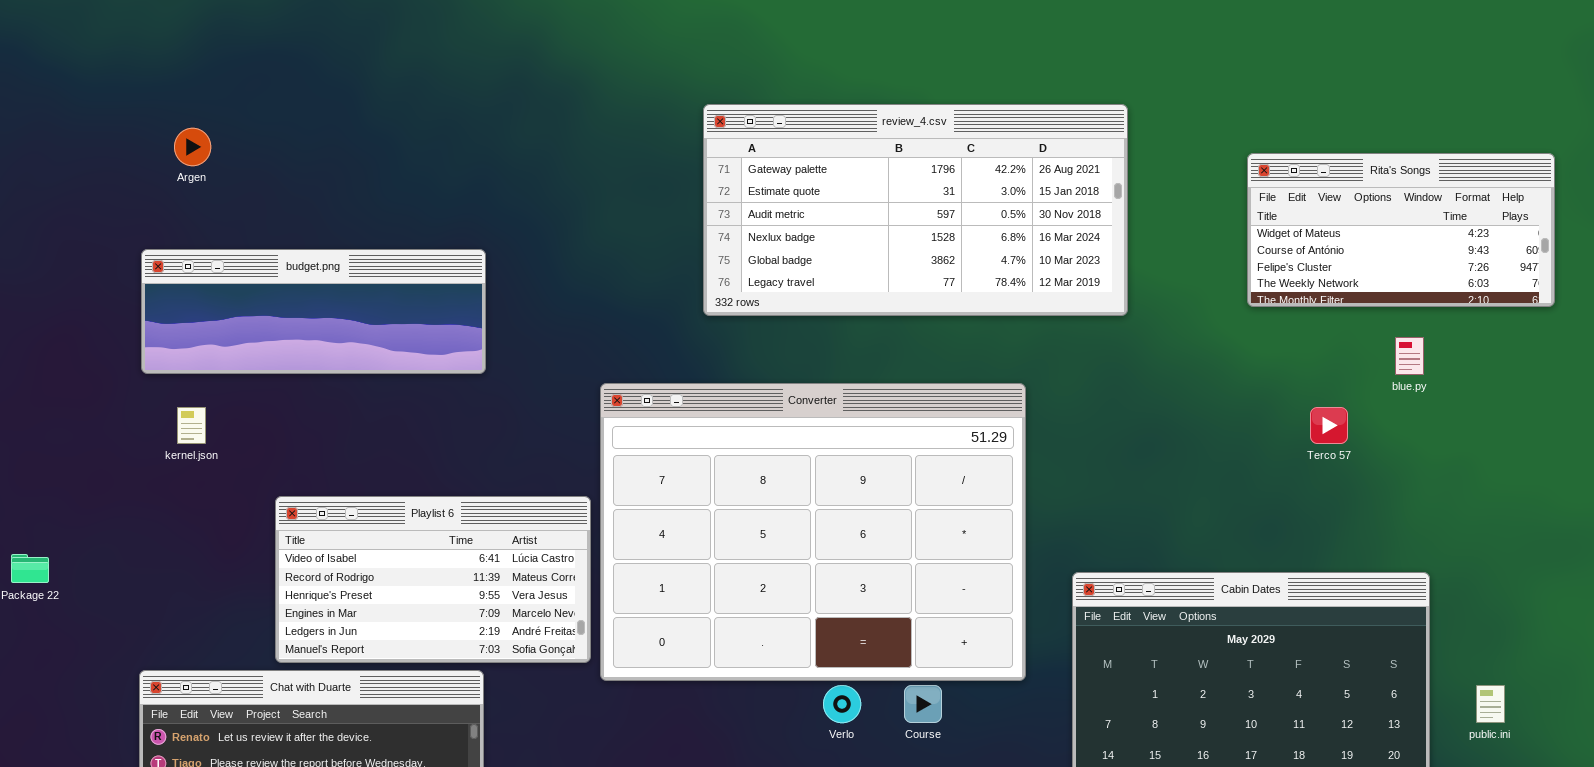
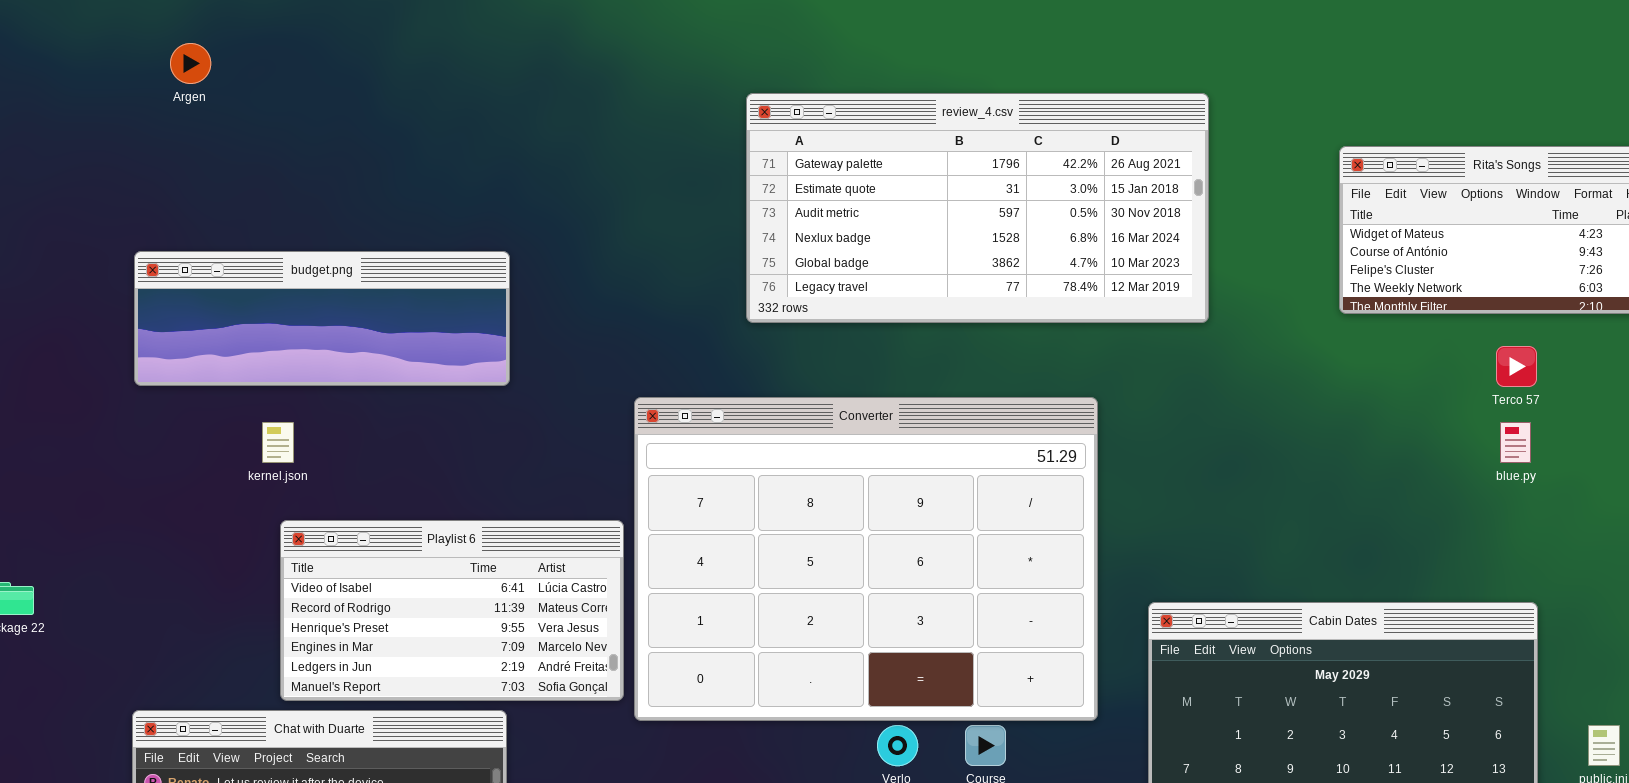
Argen: [174,128,211,166] -> [170,43,211,84], moved
blue.py: [1395,337,1424,375] -> [1500,422,1531,463], moved
kernel.json: [177,407,206,444] -> [262,422,294,463], moved
Terco 57: [1310,407,1348,444] -> [1496,346,1537,387], moved

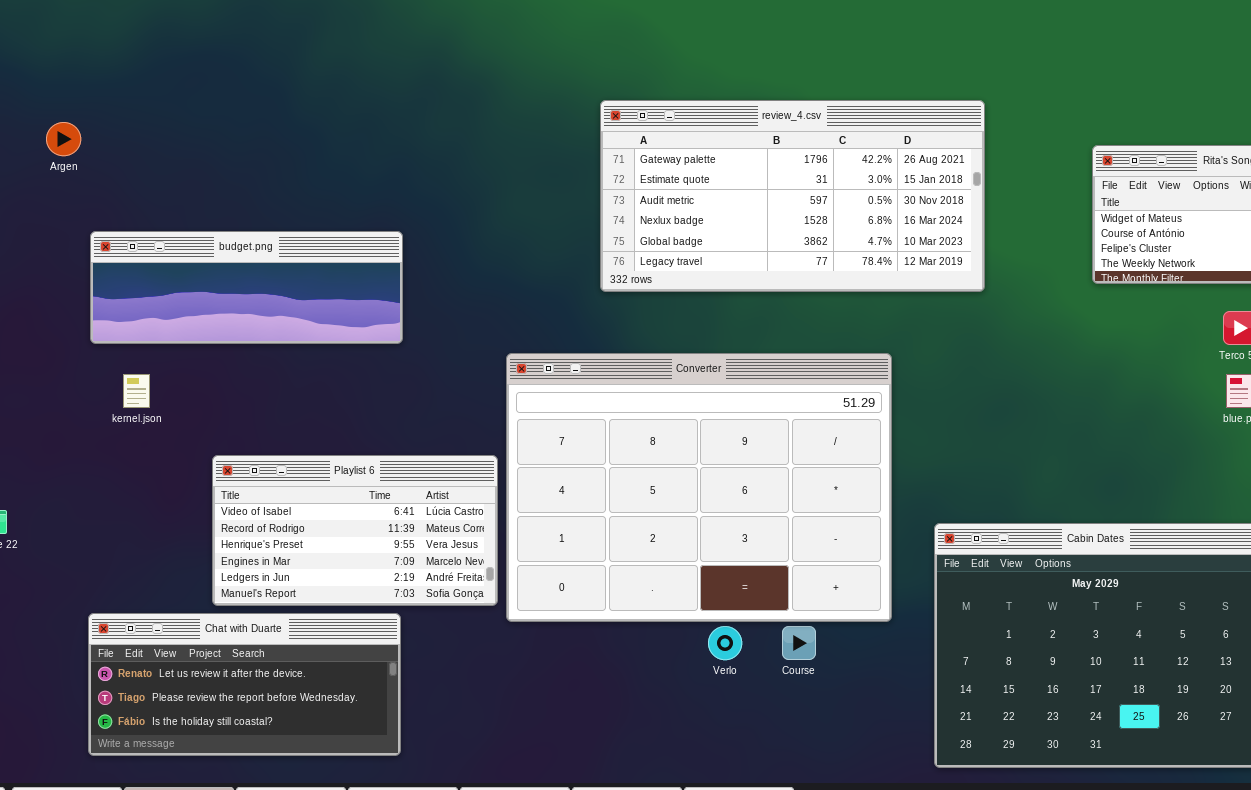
Argen: [170,43,211,84] -> [46,122,81,156], moved
kernel.json: [262,422,294,463] -> [123,374,150,408], moved

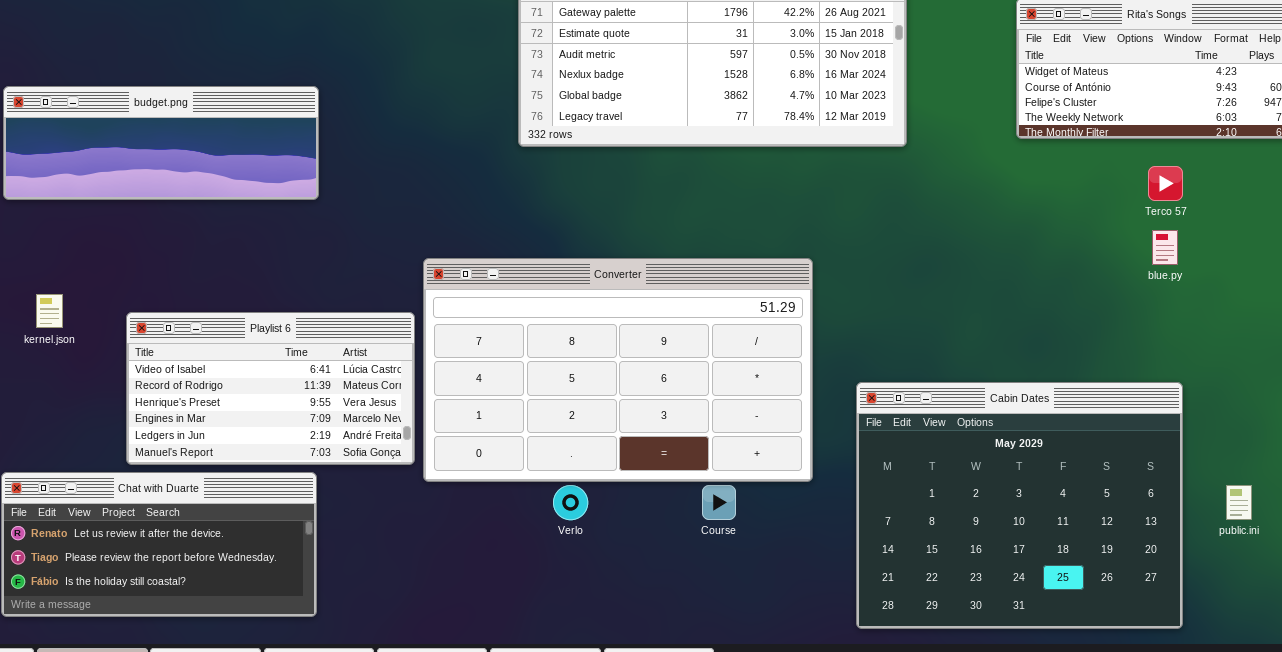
Converter: [506,353,892,622] -> [423,258,813,482], resized
kernel.json: [123,374,150,408] -> [36,294,63,328], moved
Verlo: [708,626,742,660] -> [553,485,588,520], moved

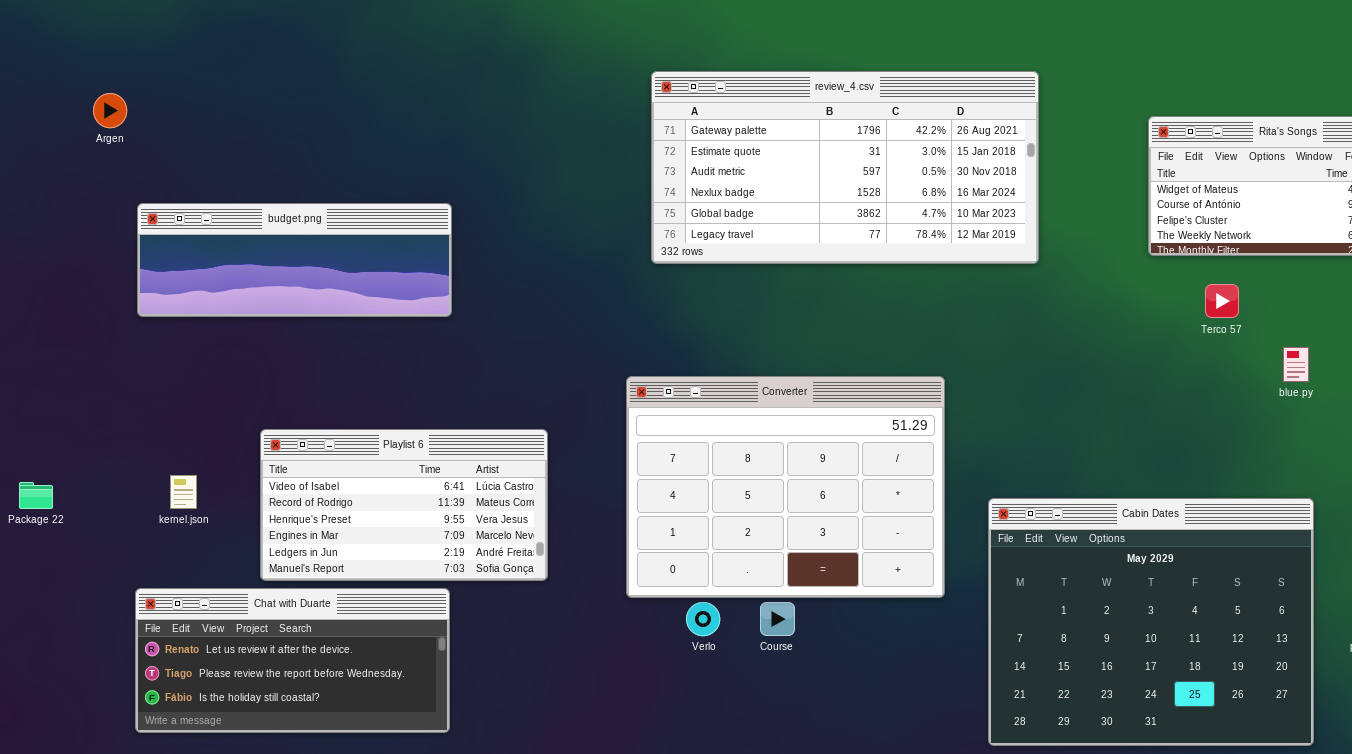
Terco 57: [1148,166,1183,201] -> [1205,284,1239,318], moved
Converter: [423,258,813,482] -> [626,376,945,598], resized
kernel.json: [36,294,63,328] -> [170,475,197,509], moved
Course: [702,485,736,520] -> [760,602,795,636], moved

